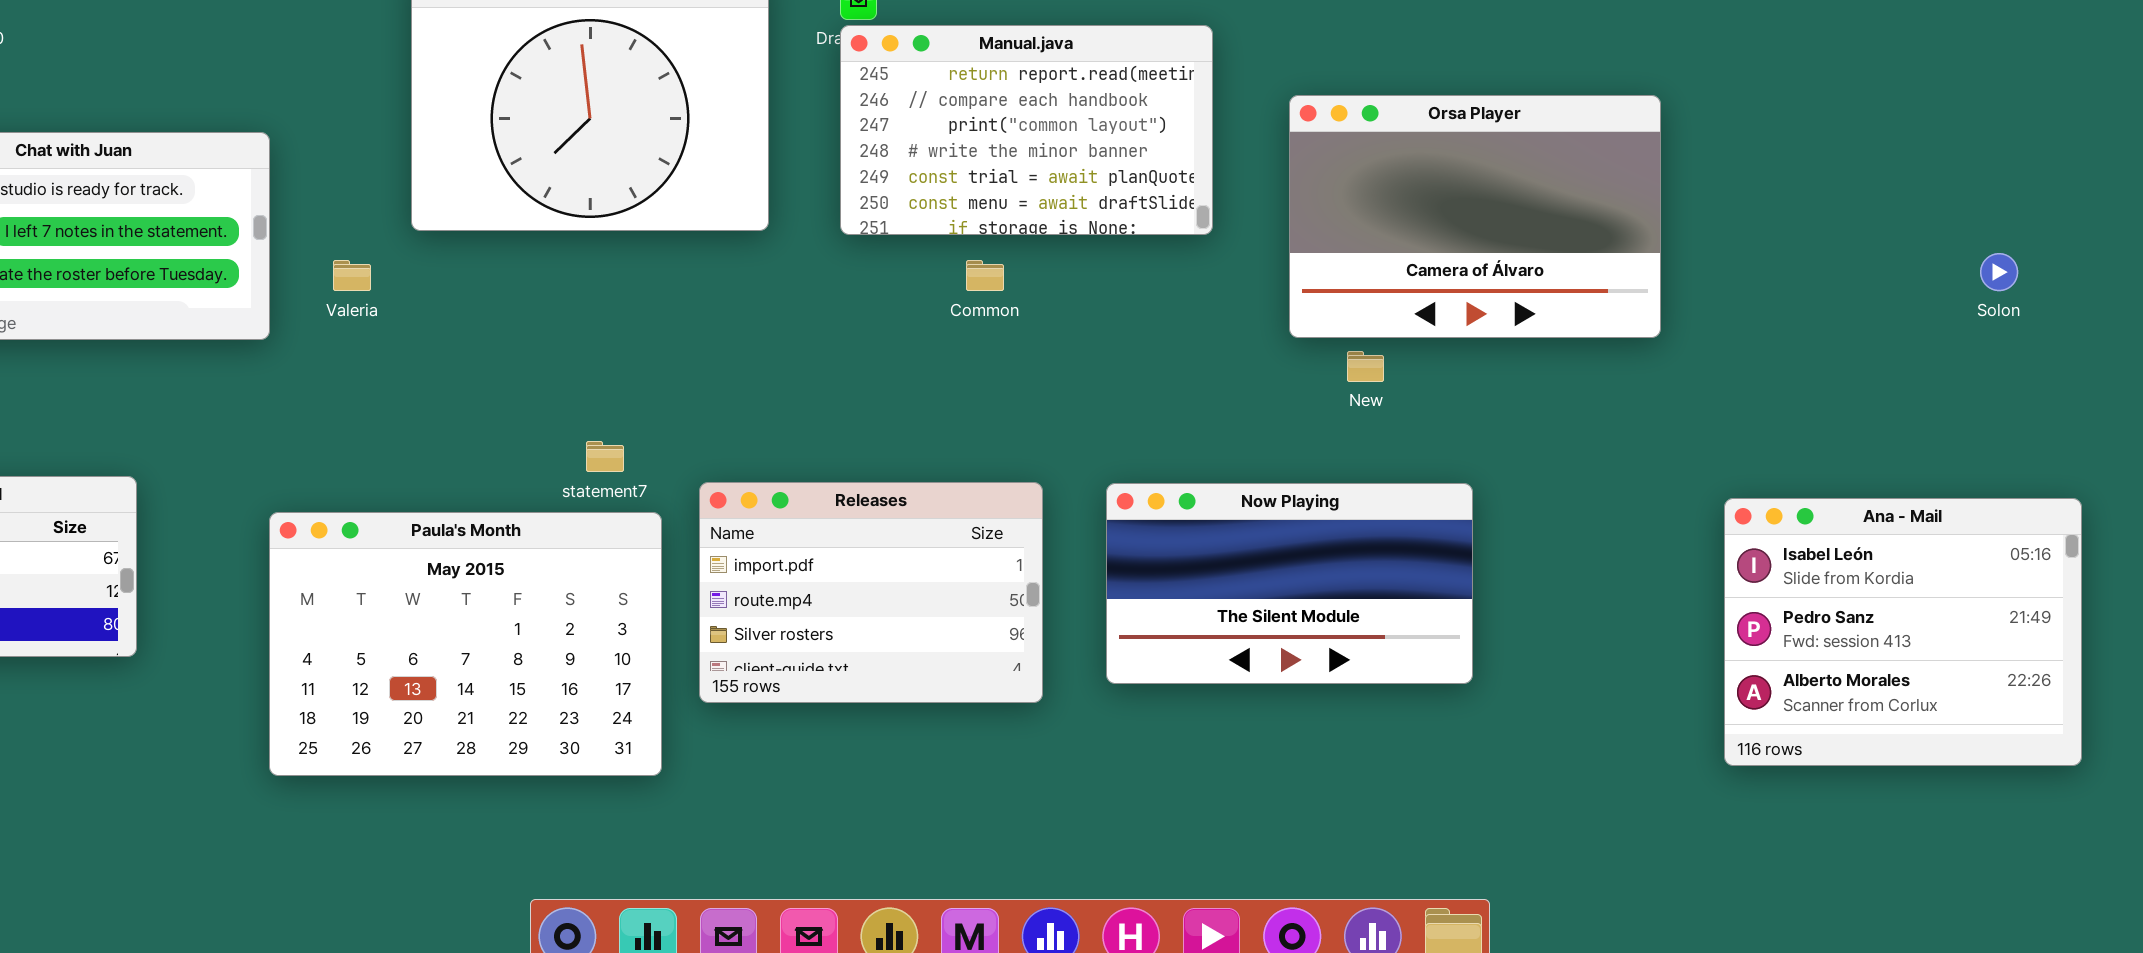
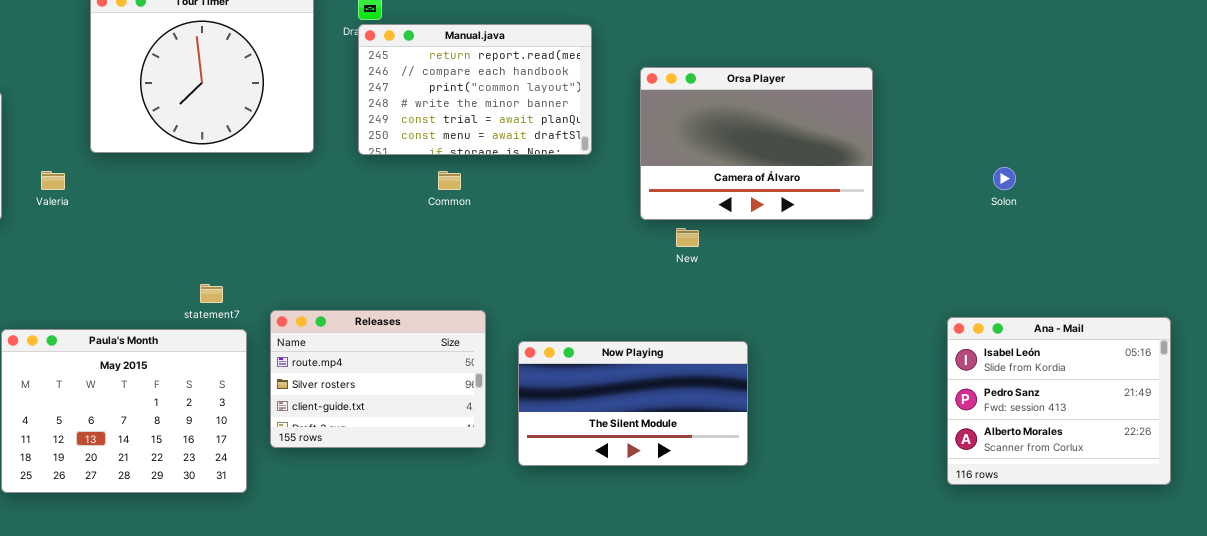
Solon: [1980,253,2018,291] -> [993,167,1016,190], moved
Releases: [699,482,1043,703] -> [270,310,486,448], scrolled down 1 row
Now Playing: [1106,483,1473,684] -> [518,341,748,466], moved
Ana - Mail: [1724,498,2082,766] -> [947,317,1171,485], moved

